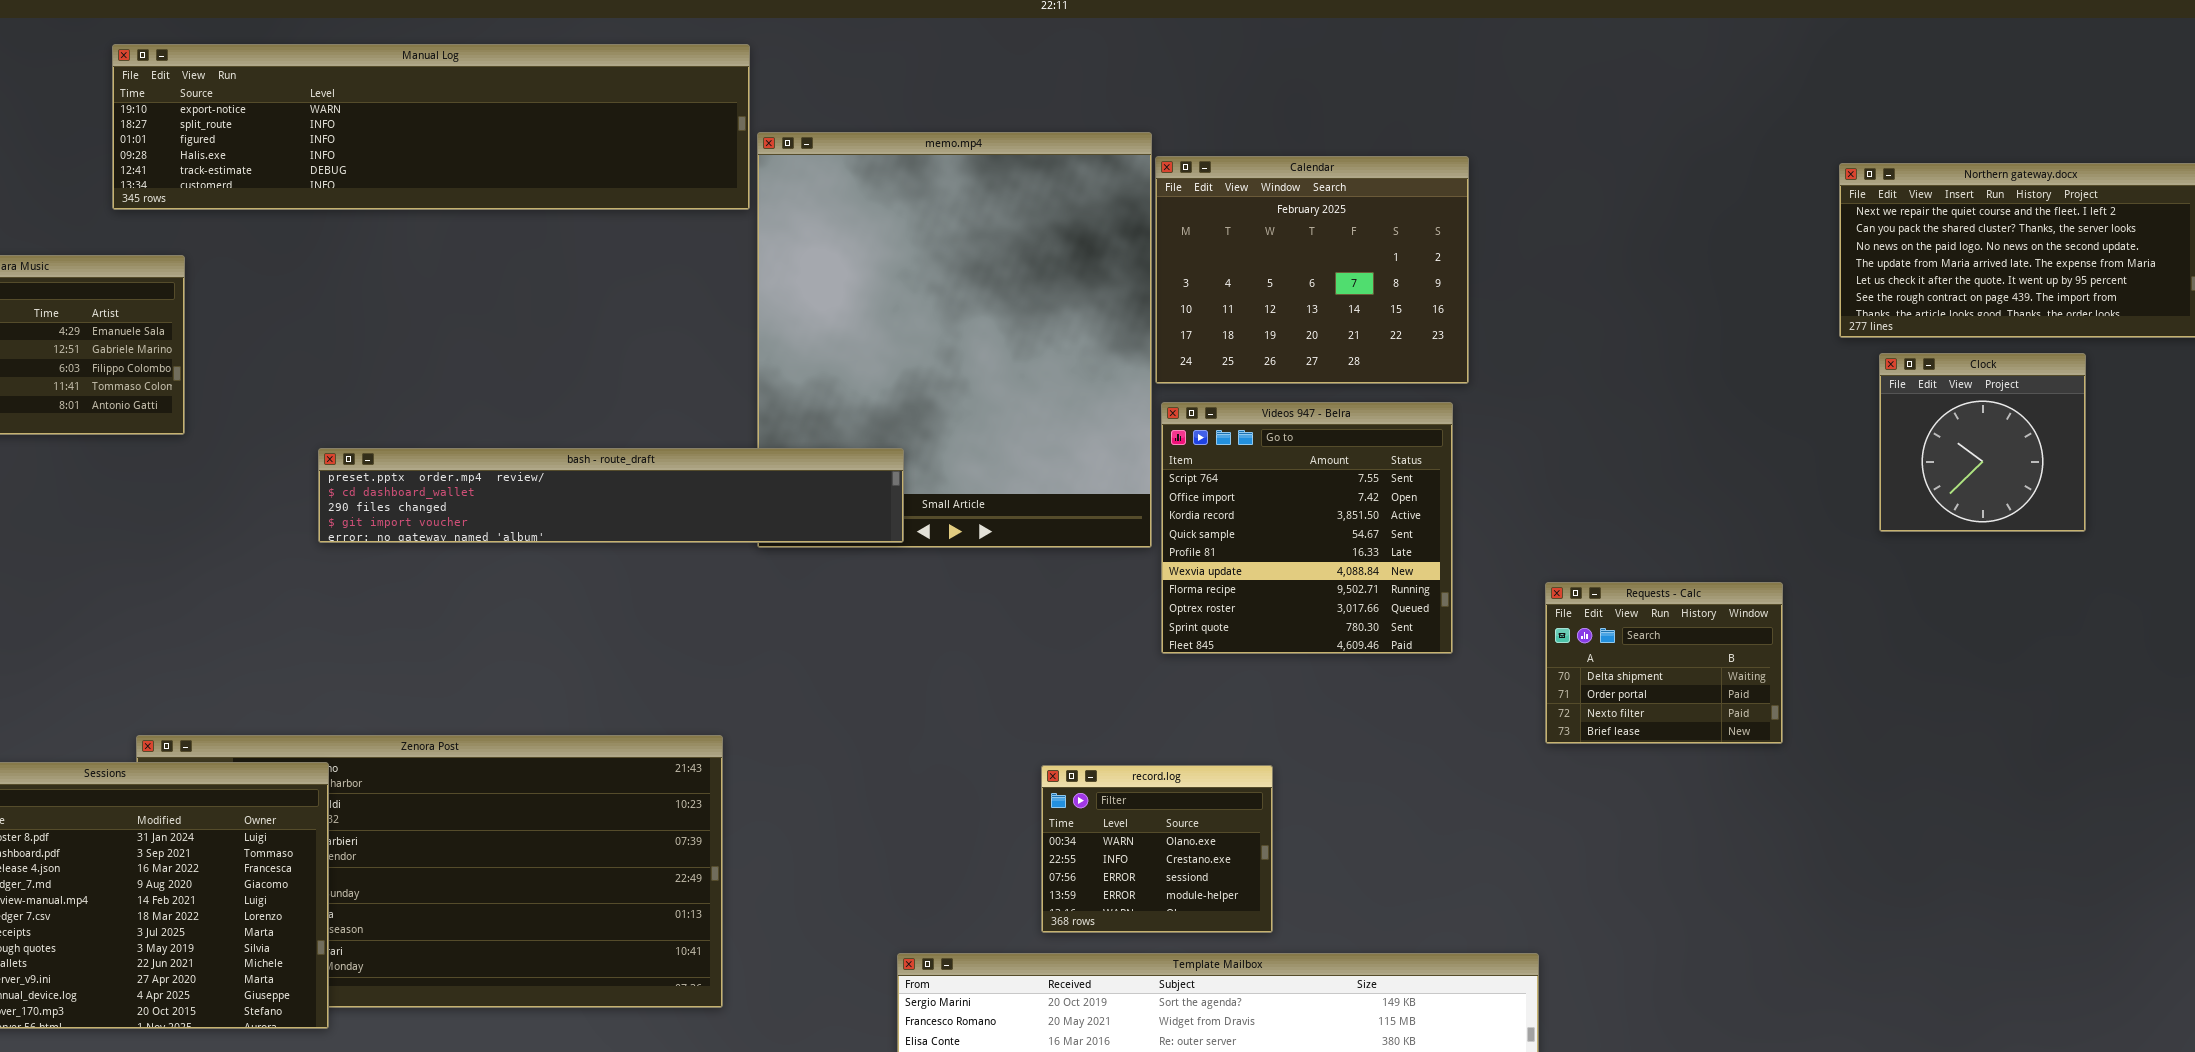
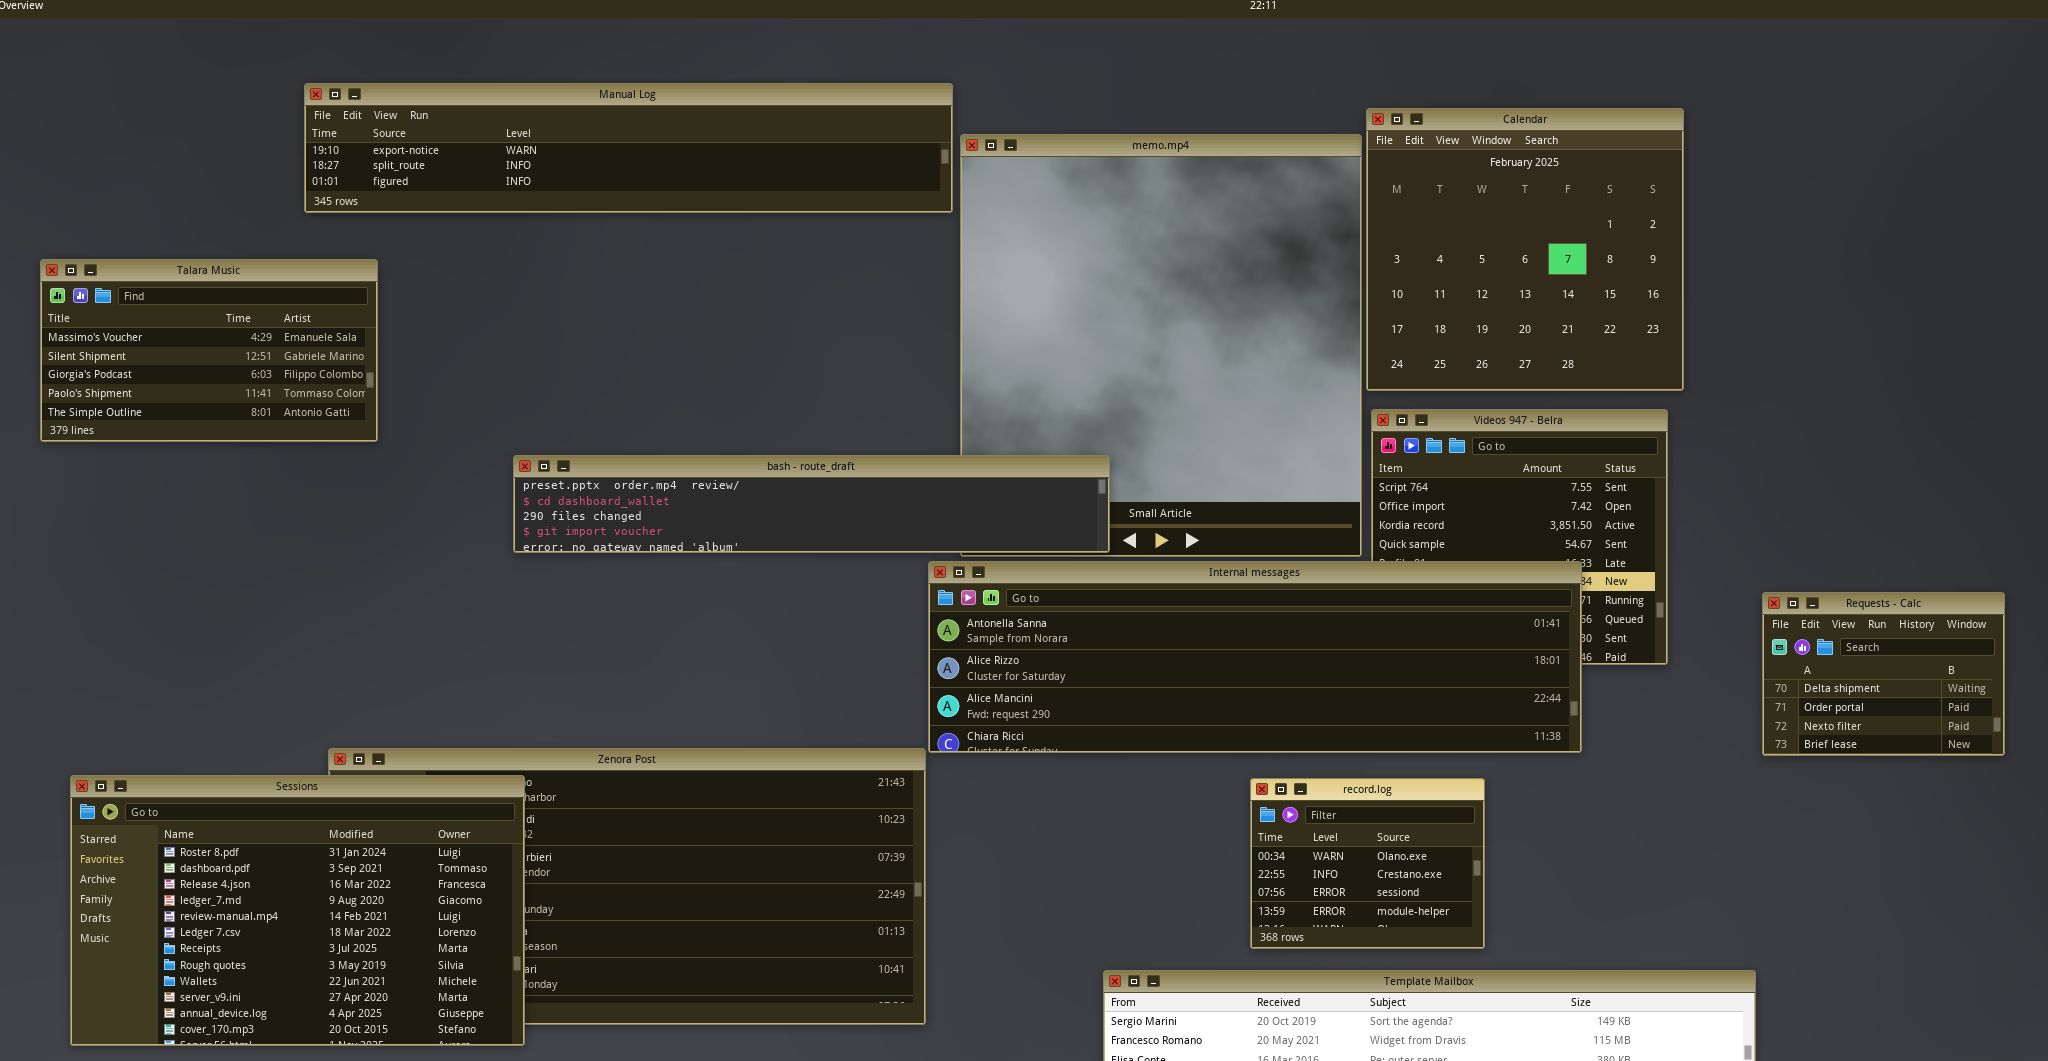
Manual Log: [112,44,750,210] -> [304,83,953,213], resized
Calendar: [1155,156,1469,384] -> [1366,108,1684,391], resized
Internal messages: none -> [928,561,1582,753], opened

